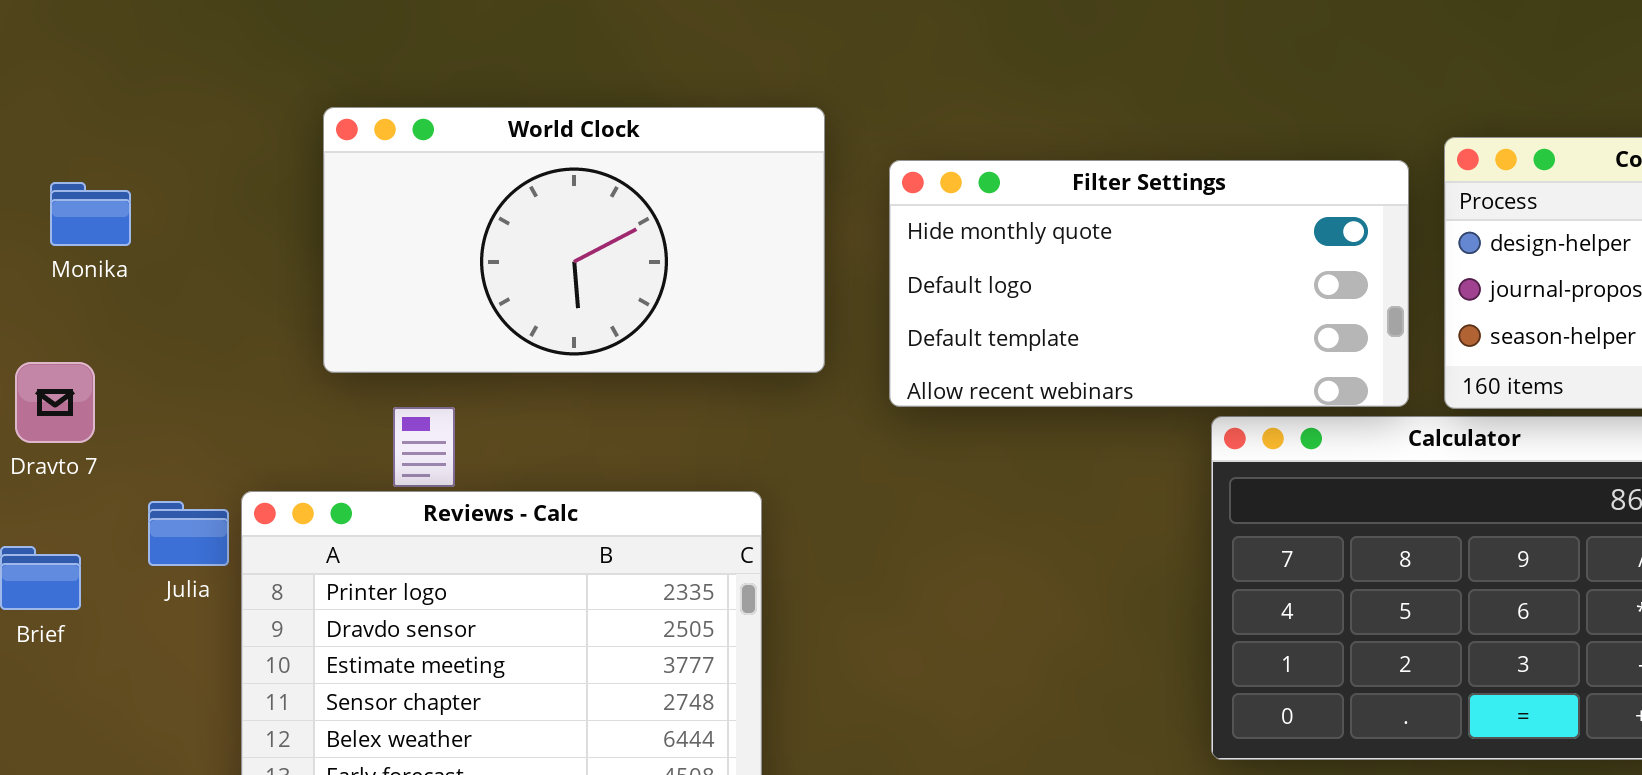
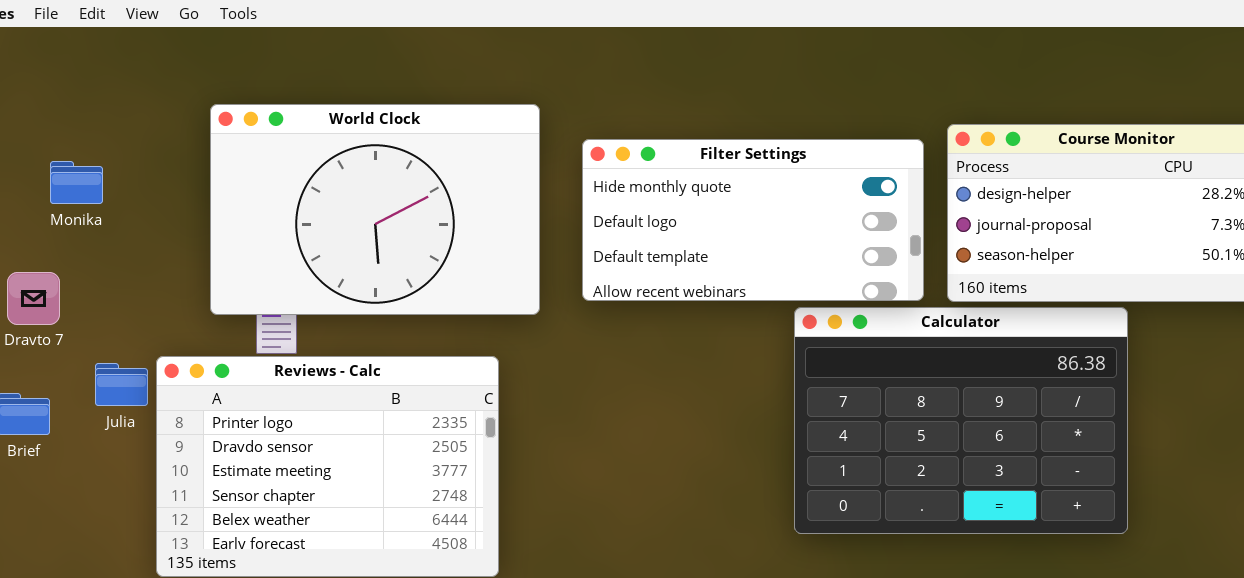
World Clock: [323,107,825,373] -> [210,104,540,315], resized
Monika: [50,182,131,246] -> [50,161,103,204], moved

